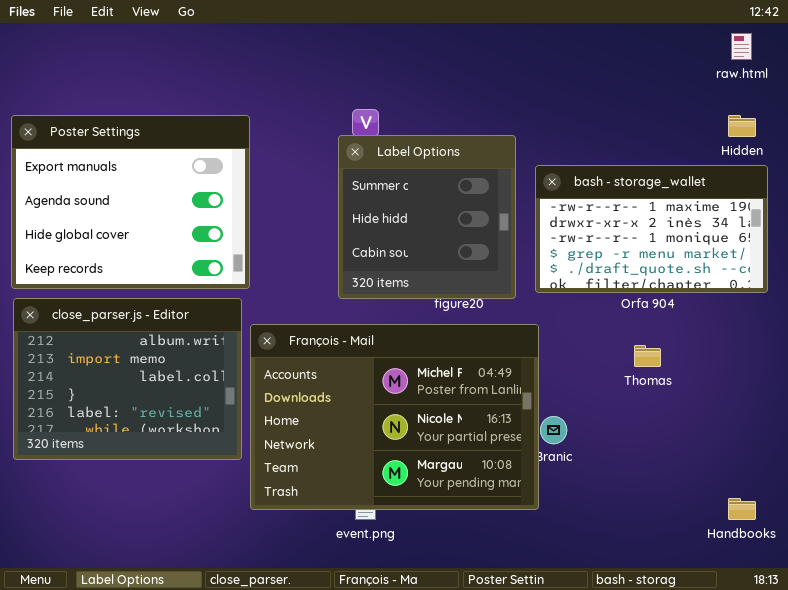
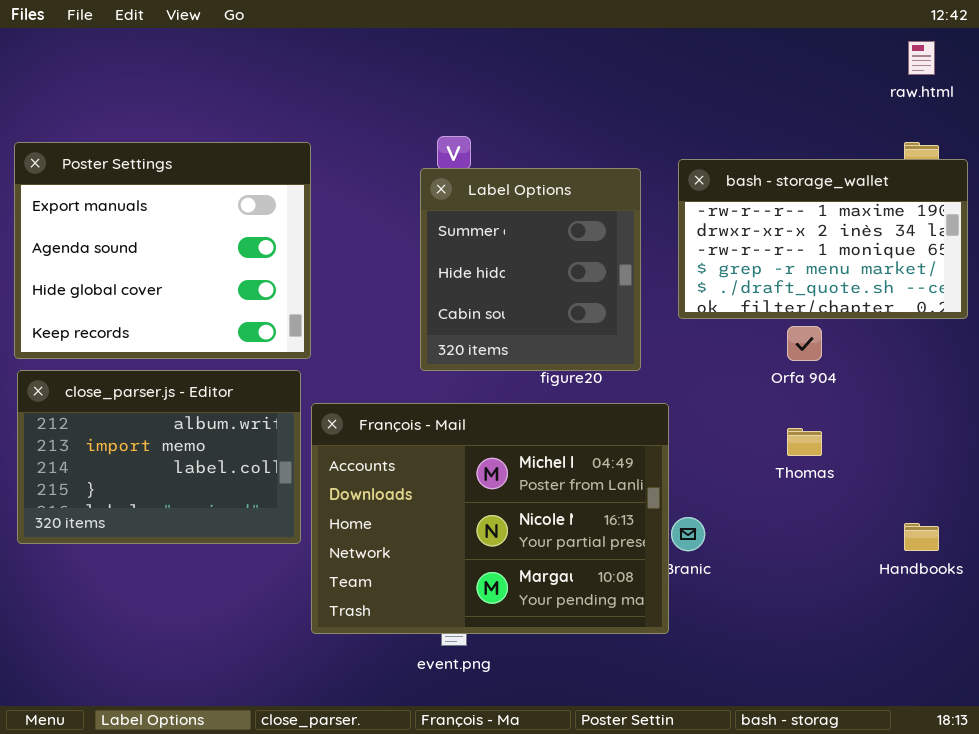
bash - storage_wallet: [535,165,768,293] -> [678,159,968,319], moved
close_parser.js - Editor: [13,298,242,460] -> [17,370,301,544], resized
Handbooks: [728,498,756,520] -> [904,523,939,551], moved

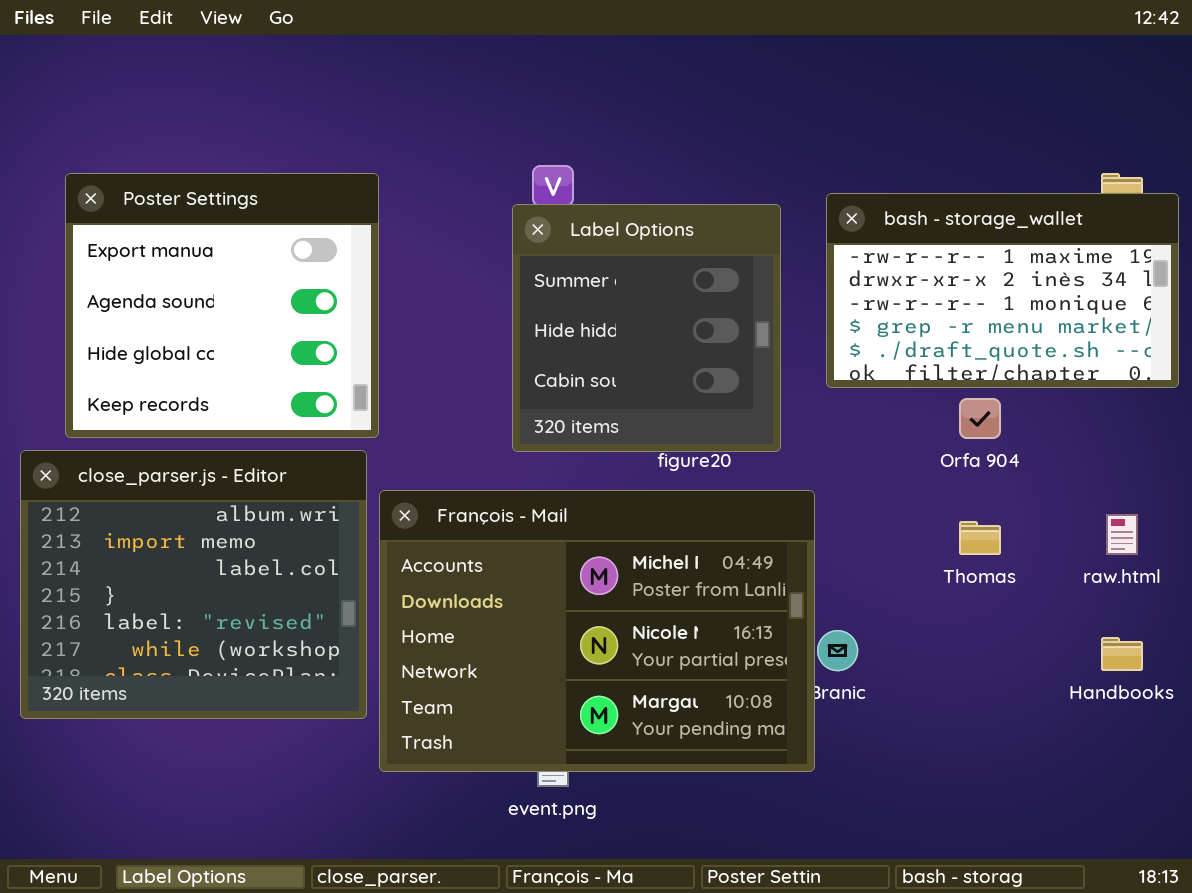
raw.html: [908,41,935,75] -> [1106,514,1138,555], moved
Poster Settings: [14,142,311,359] -> [65,173,379,438], resized
close_parser.js - Editor: [17,370,301,544] -> [20,450,367,719], resized

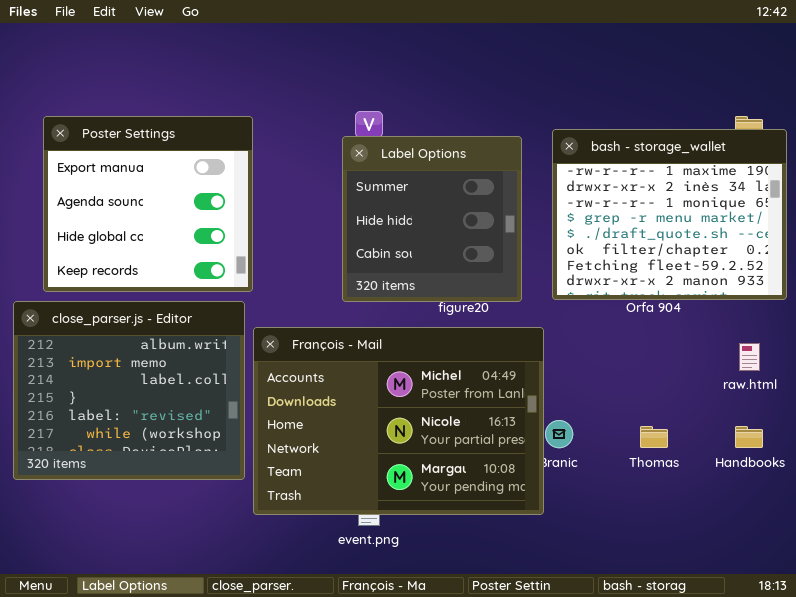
bash - storage_wallet: [826,193,1179,388] -> [552,129,787,300], resized
Thomas: [959,521,1001,555] -> [640,426,668,448], moved

